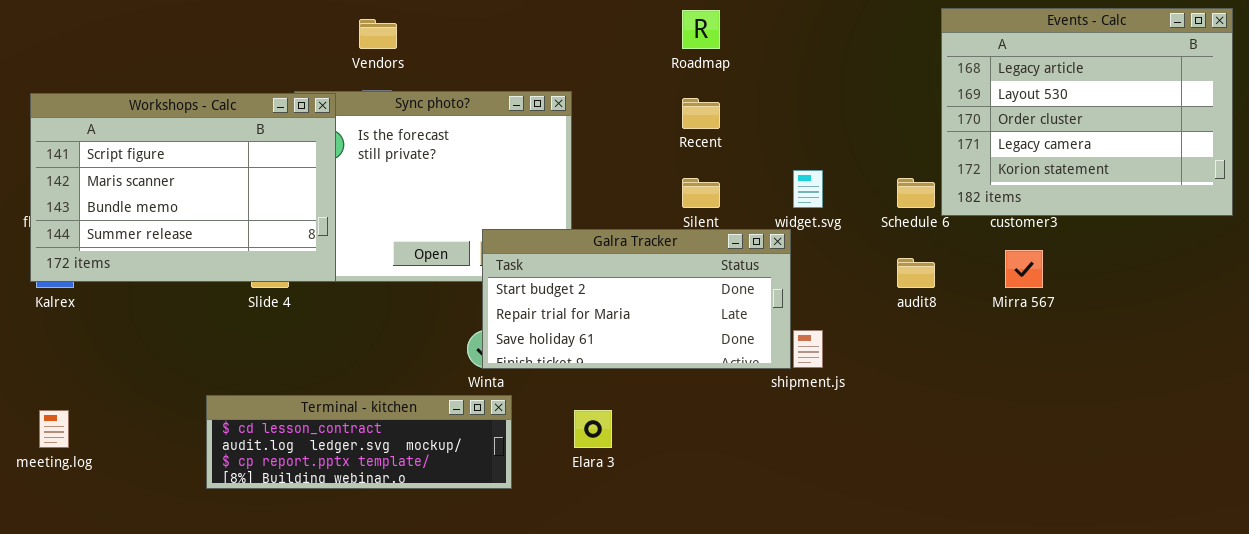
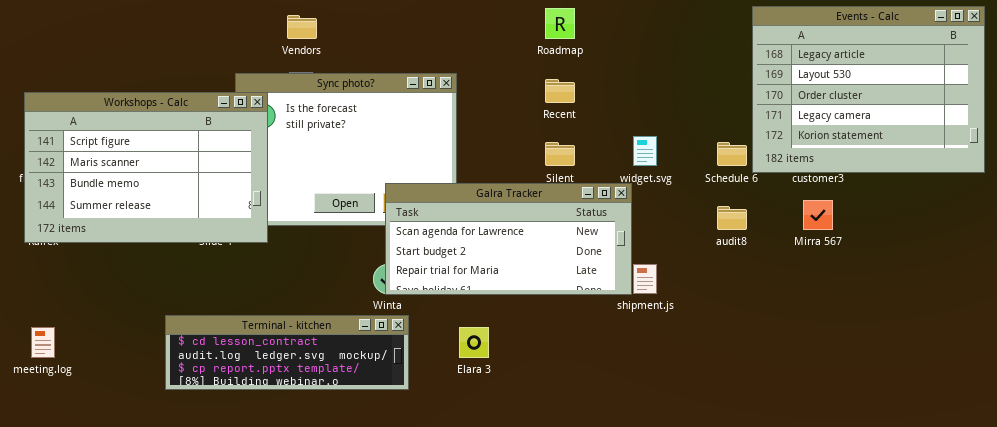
Workshops - Calc: [30,93,336,282] -> [24,92,268,243], moved
Galra Tracker: [482,229,791,369] -> [385,183,632,295], scrolled up 1 row

